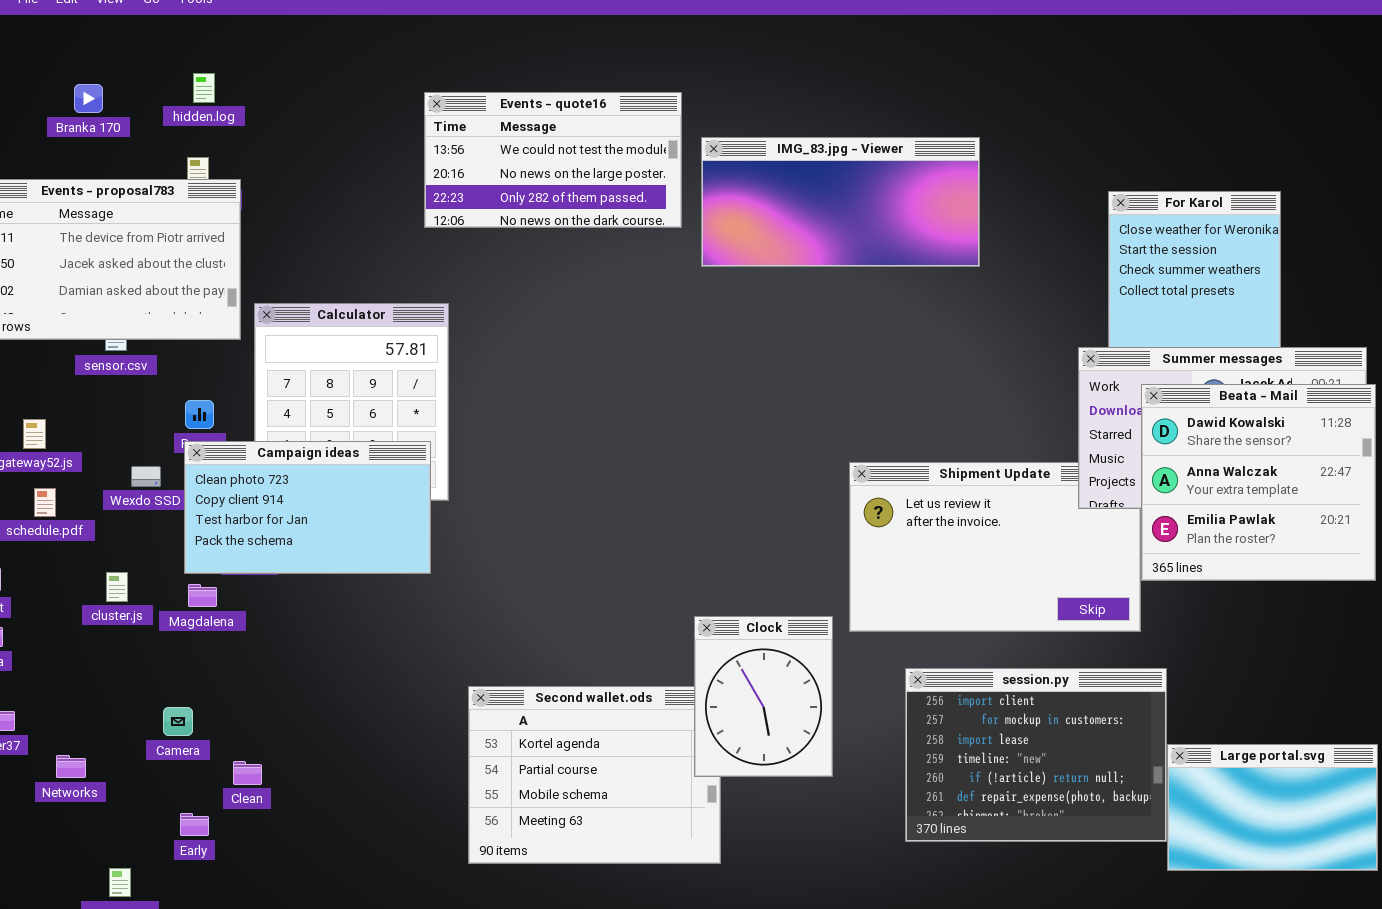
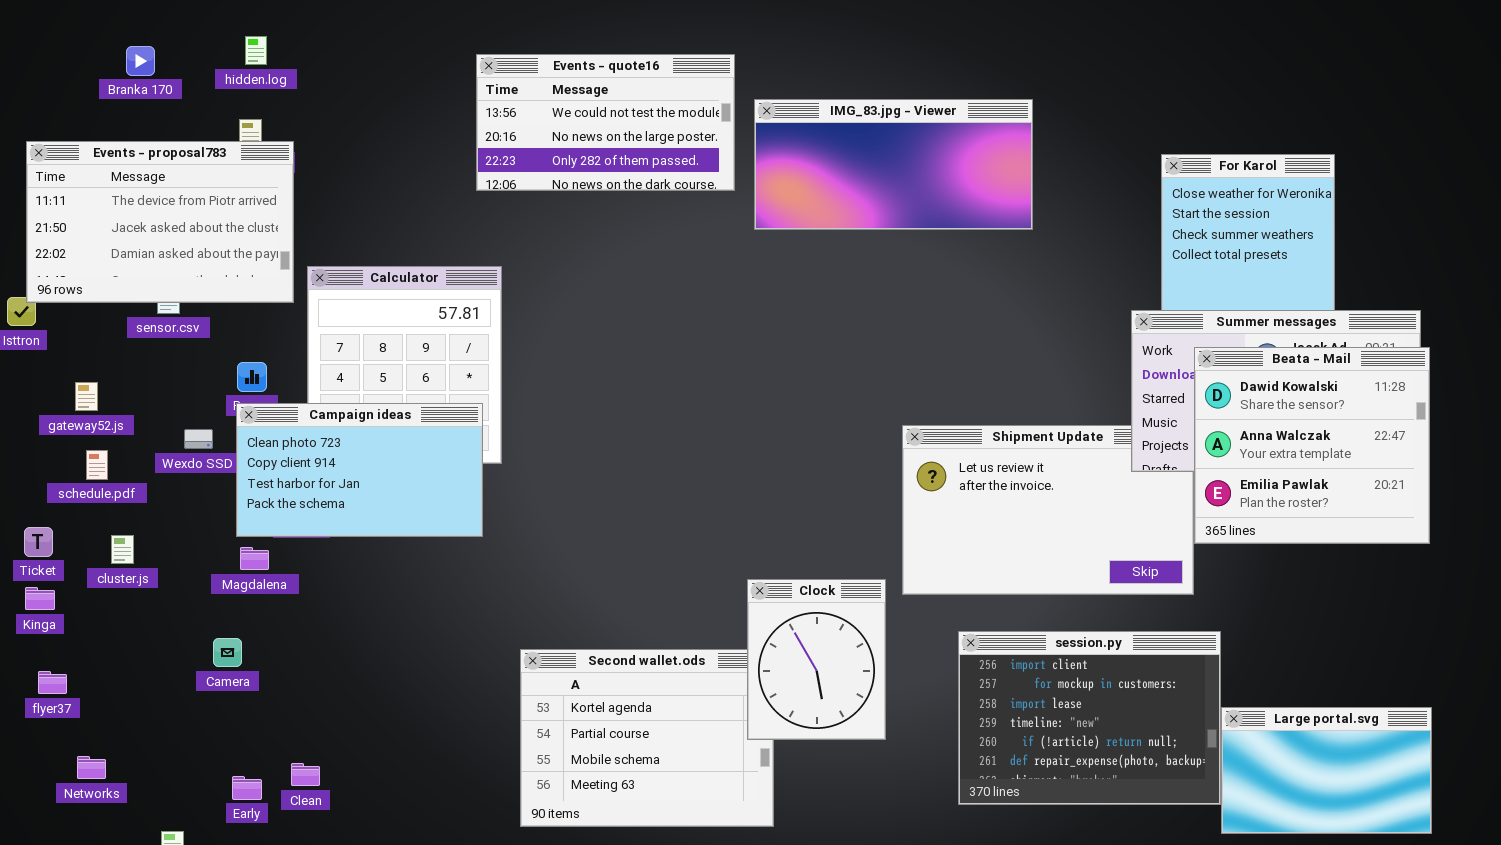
cluster.js: [106,572,128,602] -> [111,535,134,564], moved
Camera: [163,707,193,736] -> [213,638,242,667], moved
Networks: [56,755,86,778] -> [77,756,106,779], moved
Clean: [233,761,262,785] -> [291,763,320,786], moved

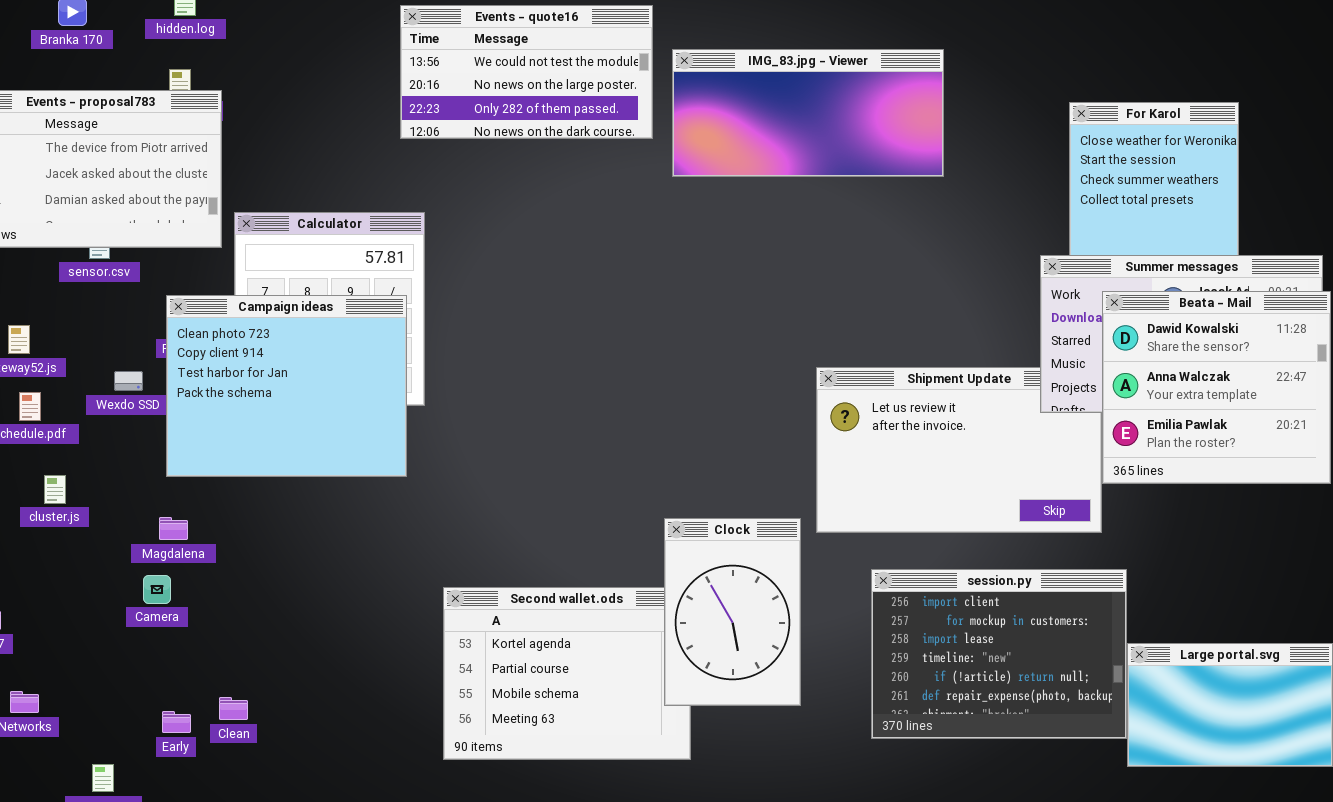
Campaign ideas: [236,403,483,537] -> [166,295,407,477], resized
Magdalena: [240,547,269,570] -> [159,517,188,540], moved
Clock: [747,579,886,740] -> [664,518,801,706], resized

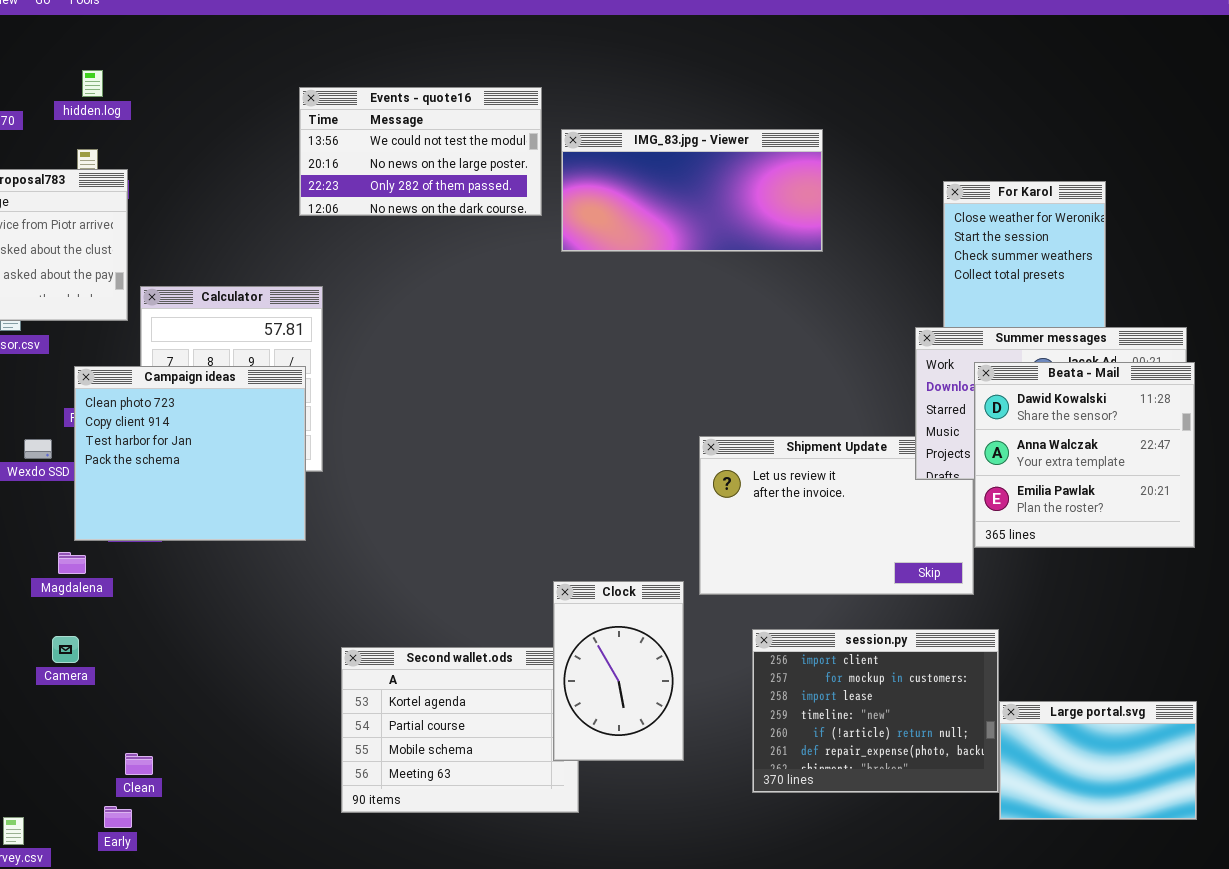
Magdalena: [159,517,188,540] -> [58,552,86,574], moved
Early: [162,711,191,733] -> [104,806,132,828], moved

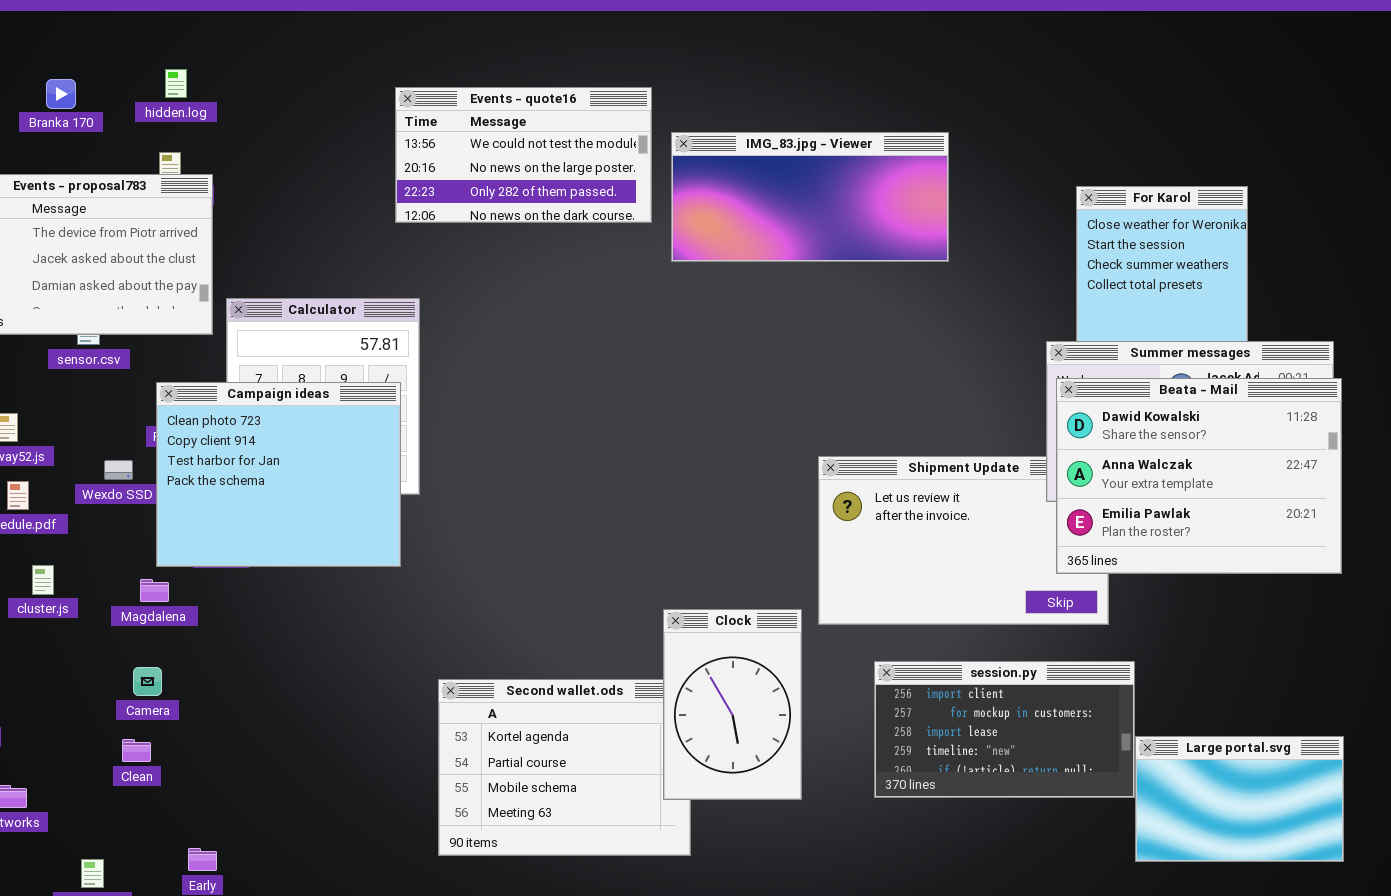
Beata - Mail: [974,362,1195,548] -> [1056,378,1342,574], resized
session.py: [752,629,999,793] -> [874,661,1135,798], resized
Clean: [125,753,153,775] -> [122,739,151,762], moved

